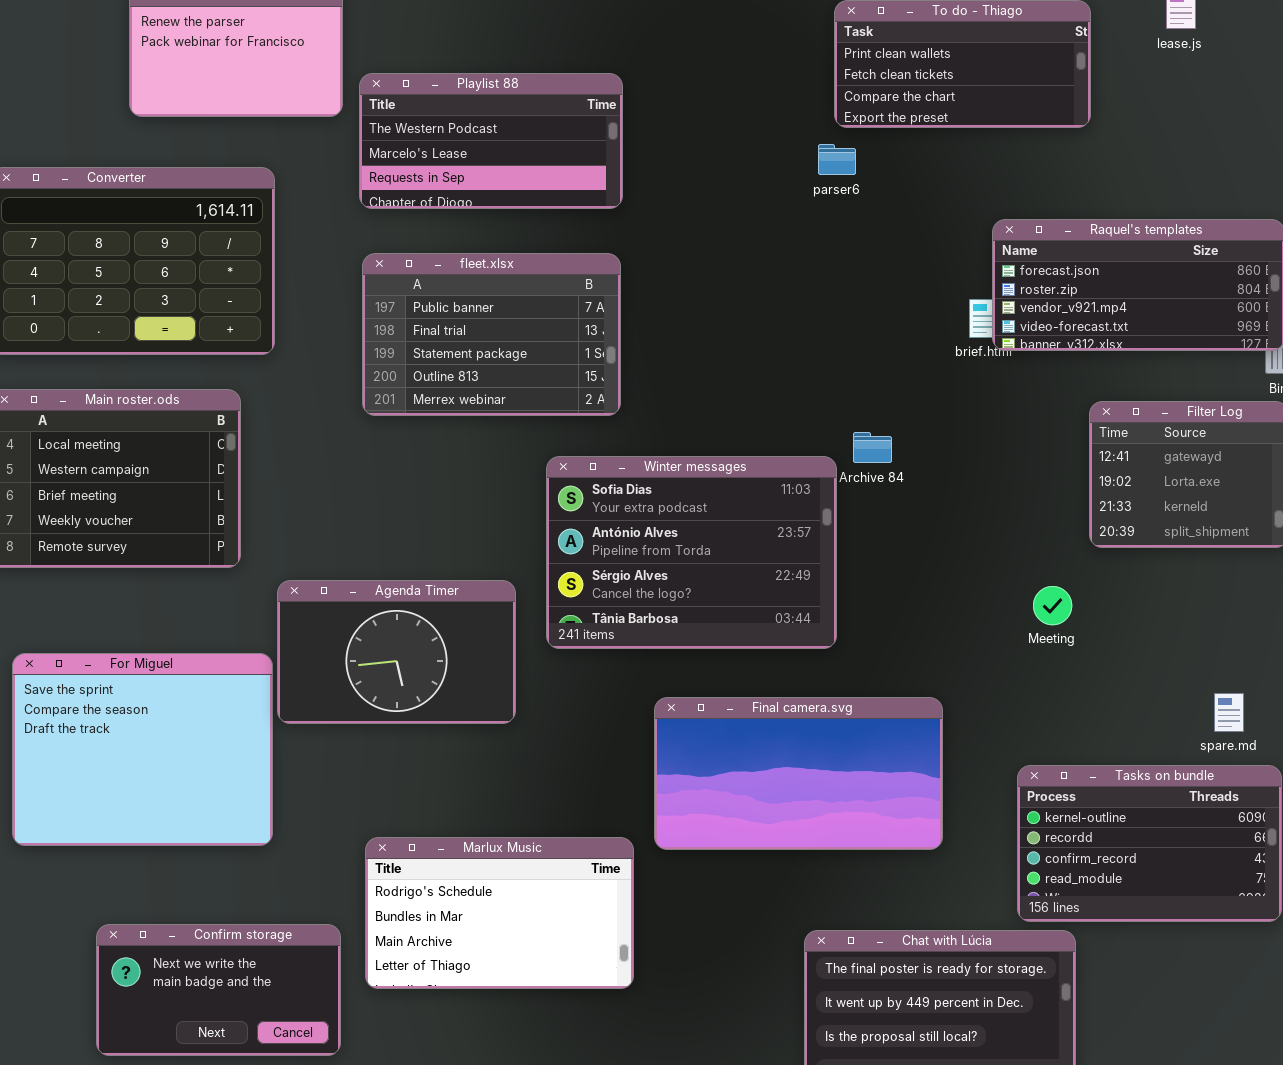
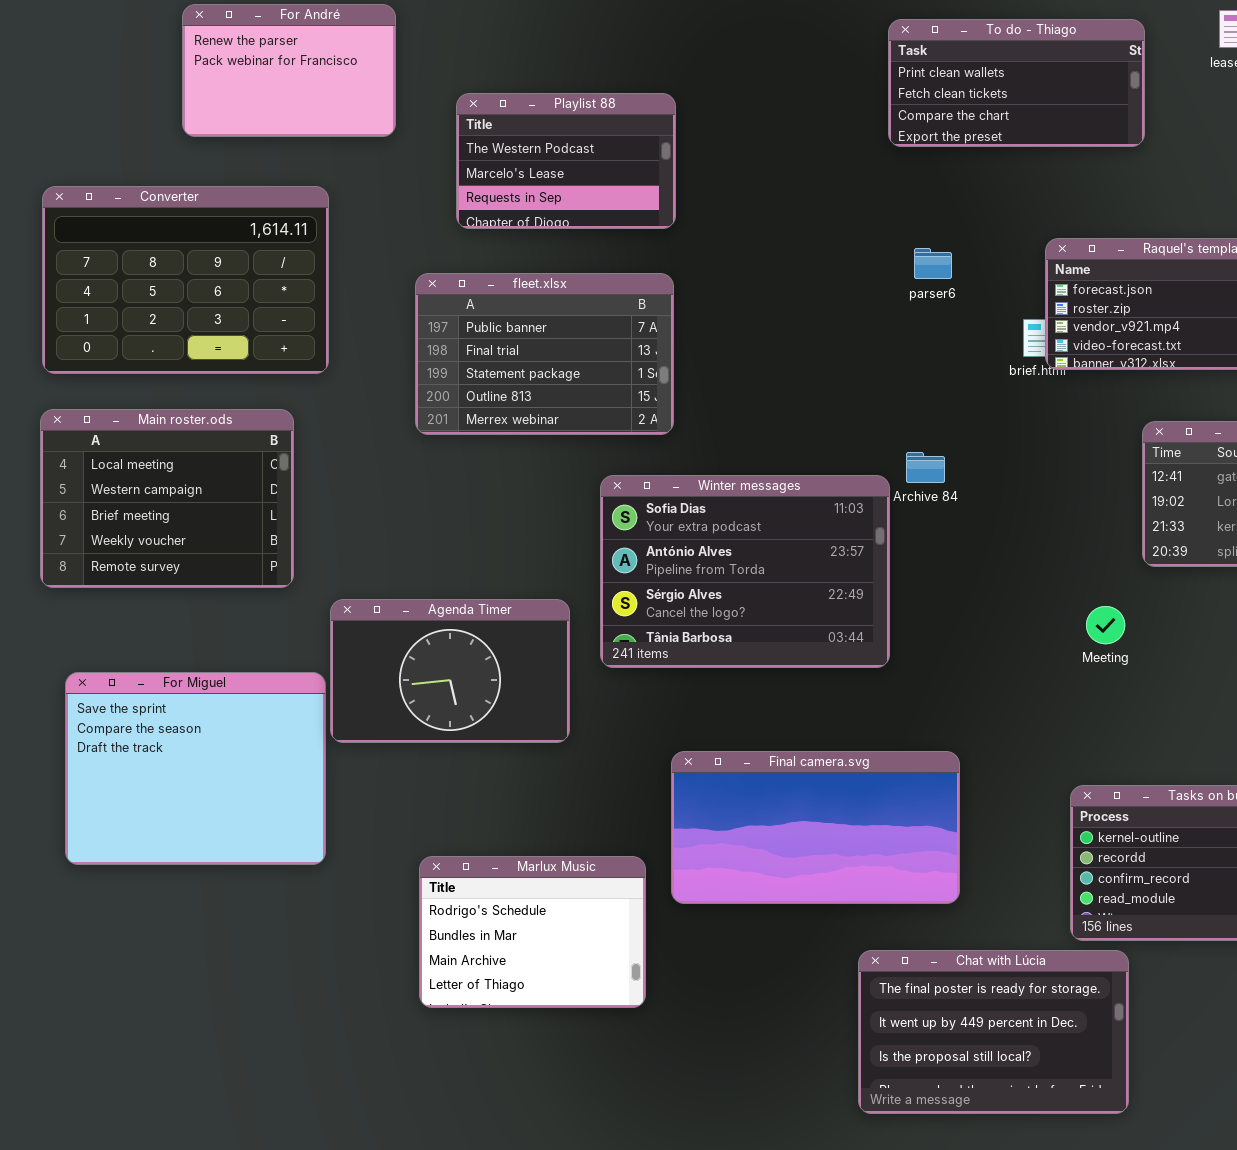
Playlist 88: [359,73,623,209] -> [456,93,676,229], resized
parser6: [818,144,856,175] -> [914,248,952,279], moved
Final camera.svg: [654,697,943,850] -> [671,751,960,904], moved
Marlux Music: [365,837,634,989] -> [419,856,646,1008], resized
Confirm storage: [96,924,341,1056] -> none, closed

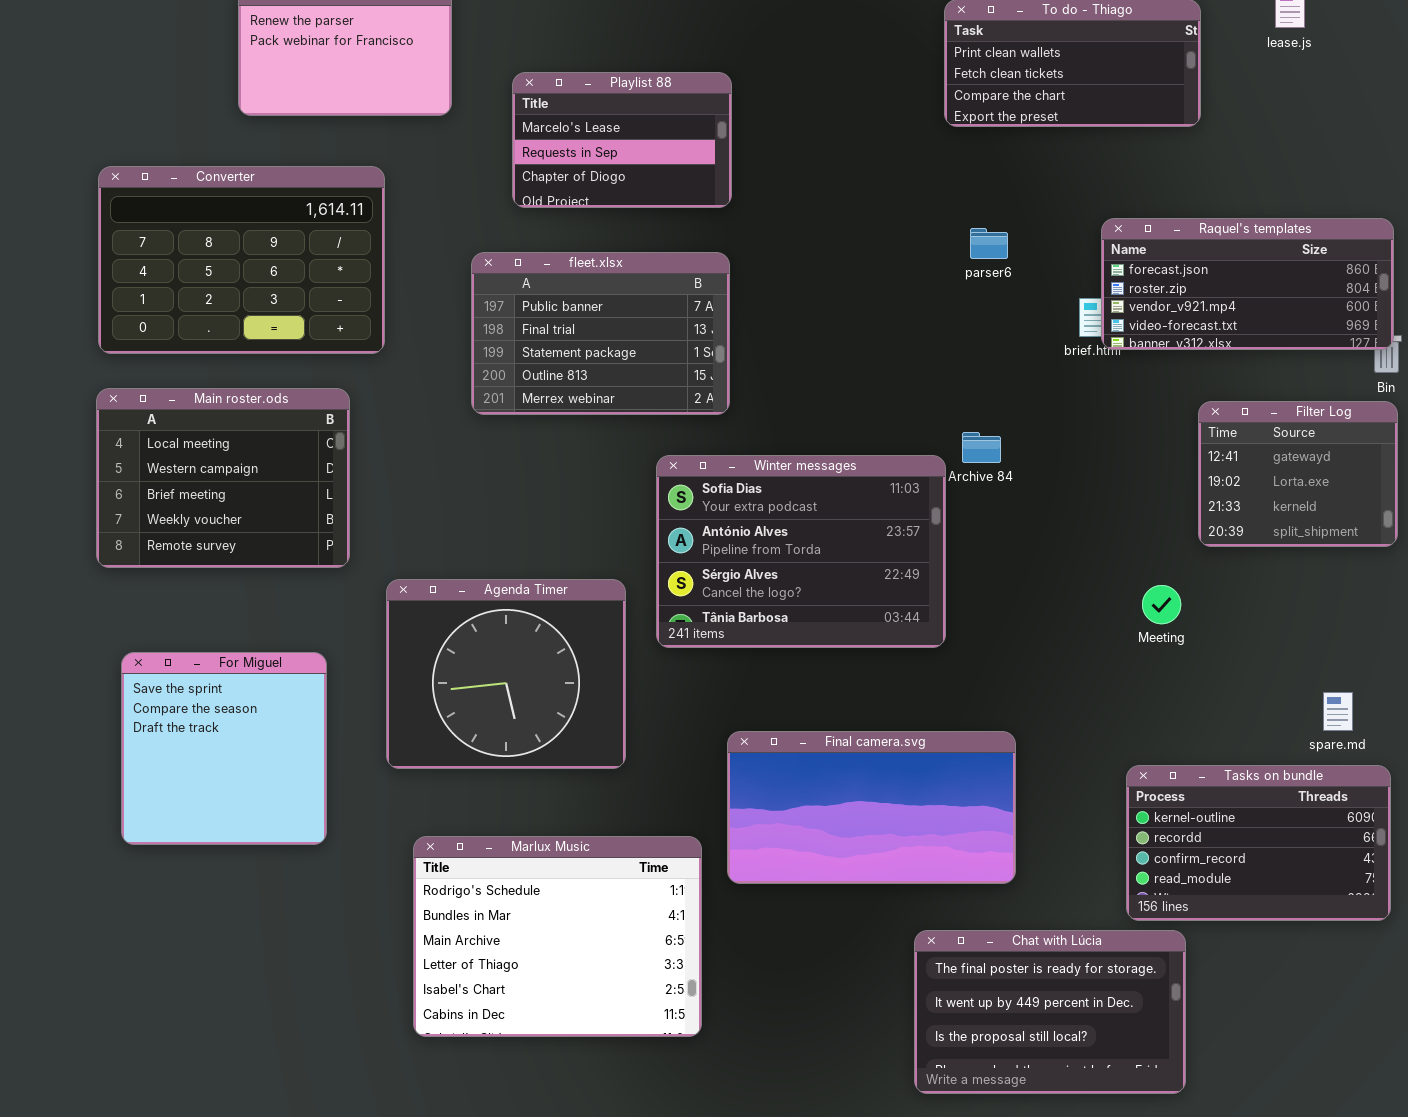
Playlist 88: [456,93,676,229] -> [512,72,732,208], scrolled down 1 row
Agenda Timer: [330,599,570,743] -> [386,579,626,769], resized
For Miguel: [65,672,326,865] -> [121,652,327,845], resized
Marlux Music: [419,856,646,1008] -> [413,836,702,1037], resized

